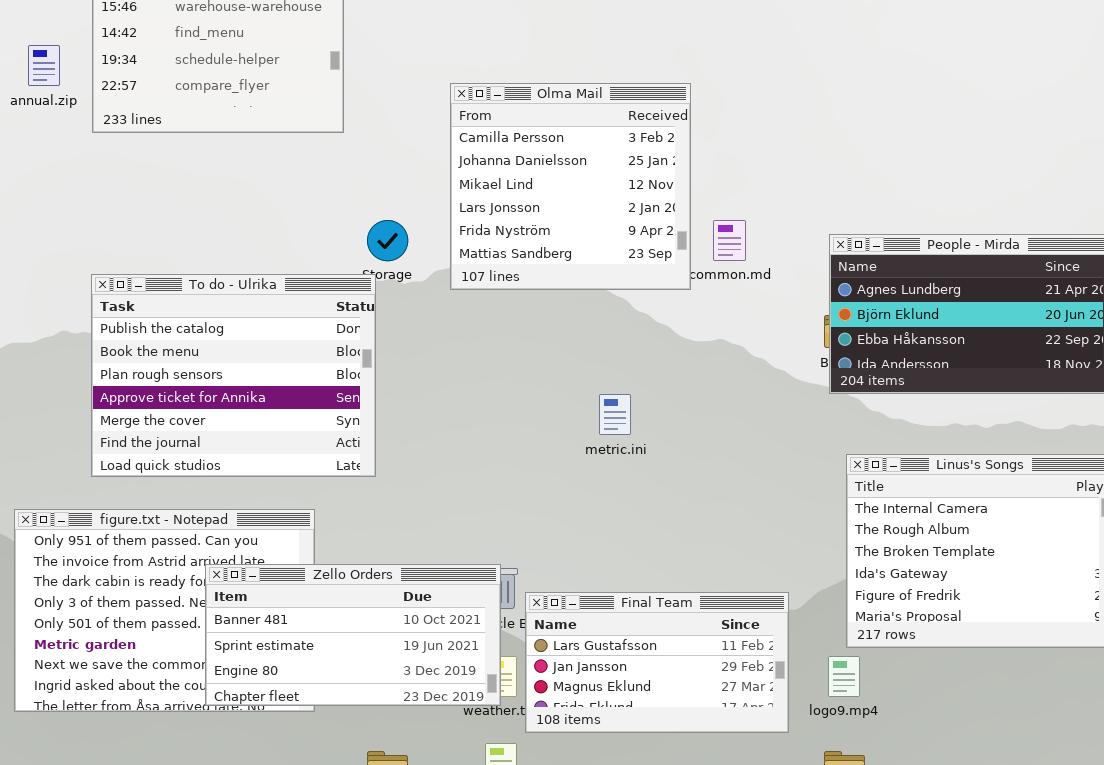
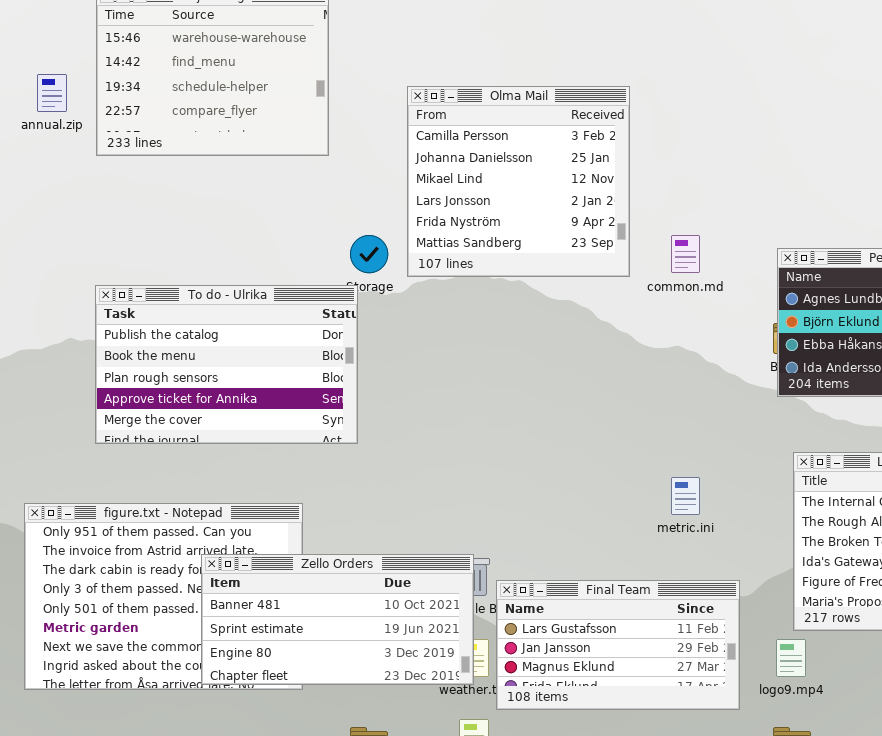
Olma Mail: [450,83,691,290] -> [407,86,630,277], moved
To do - Ulrika: [91,274,376,477] -> [95,285,358,444], resized
metric.ini: [599,394,631,435] -> [671,477,700,515], moved

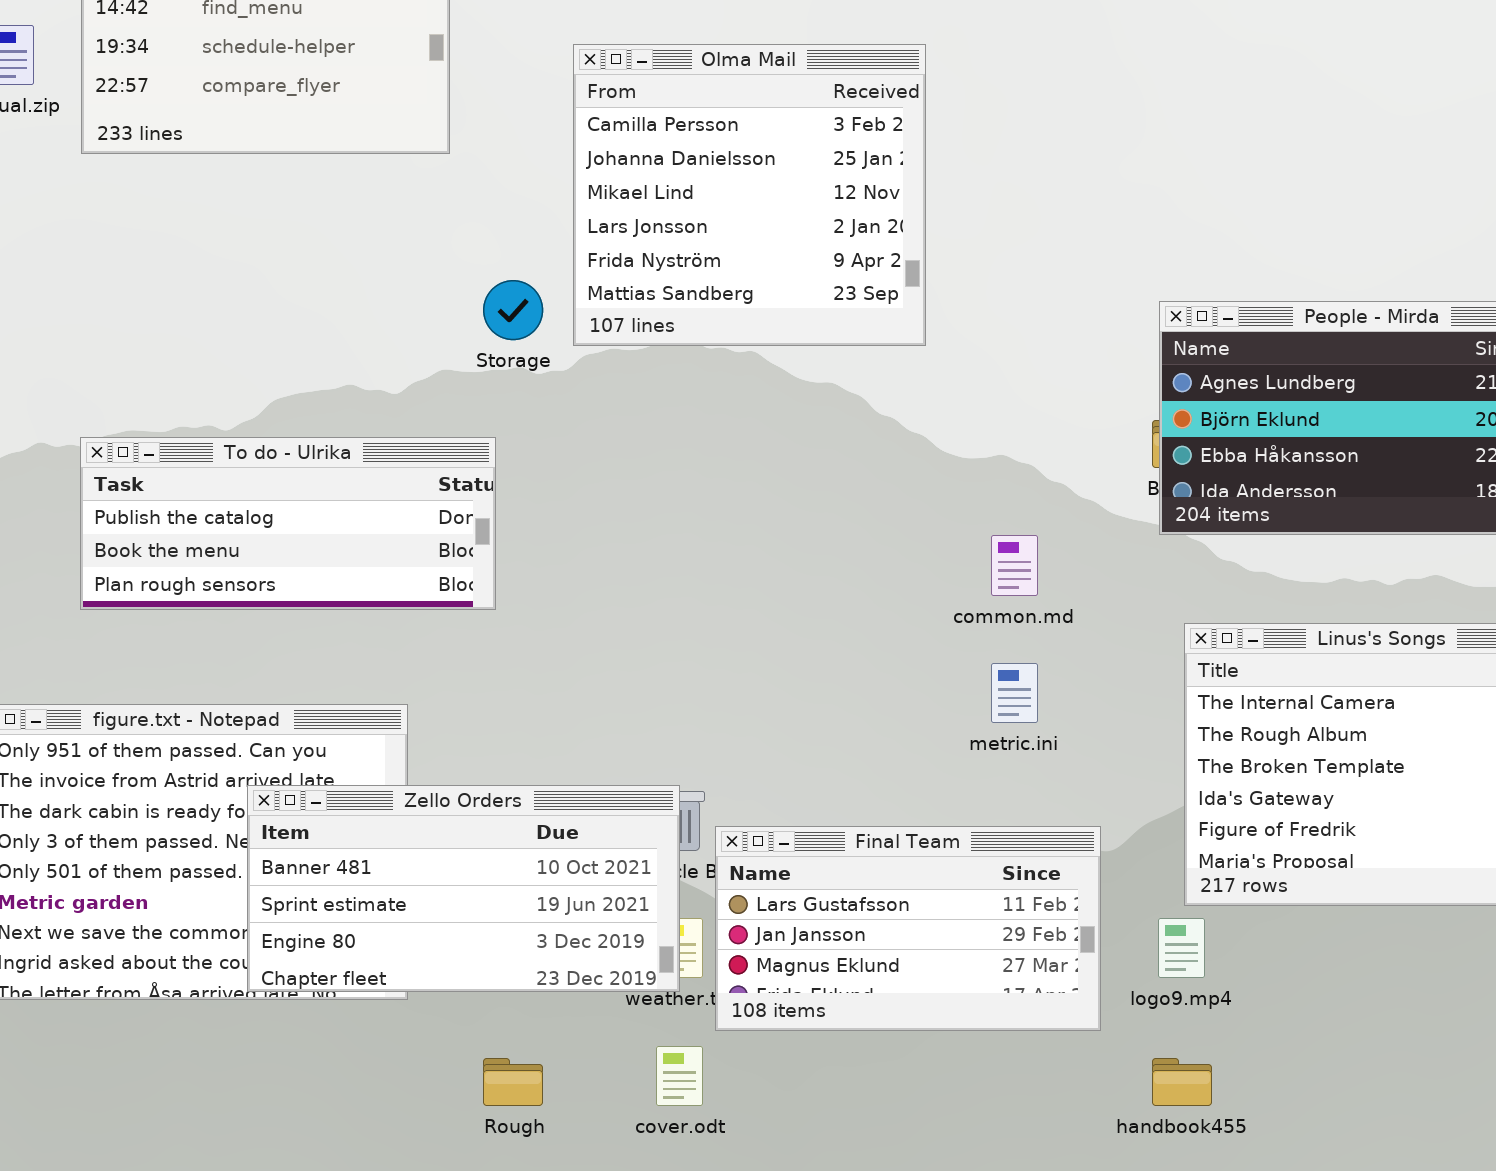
common.md: [671,235,700,273] -> [991,535,1038,596], moved
To do - Ulrika: [95,285,358,444] -> [80,437,496,610], resized

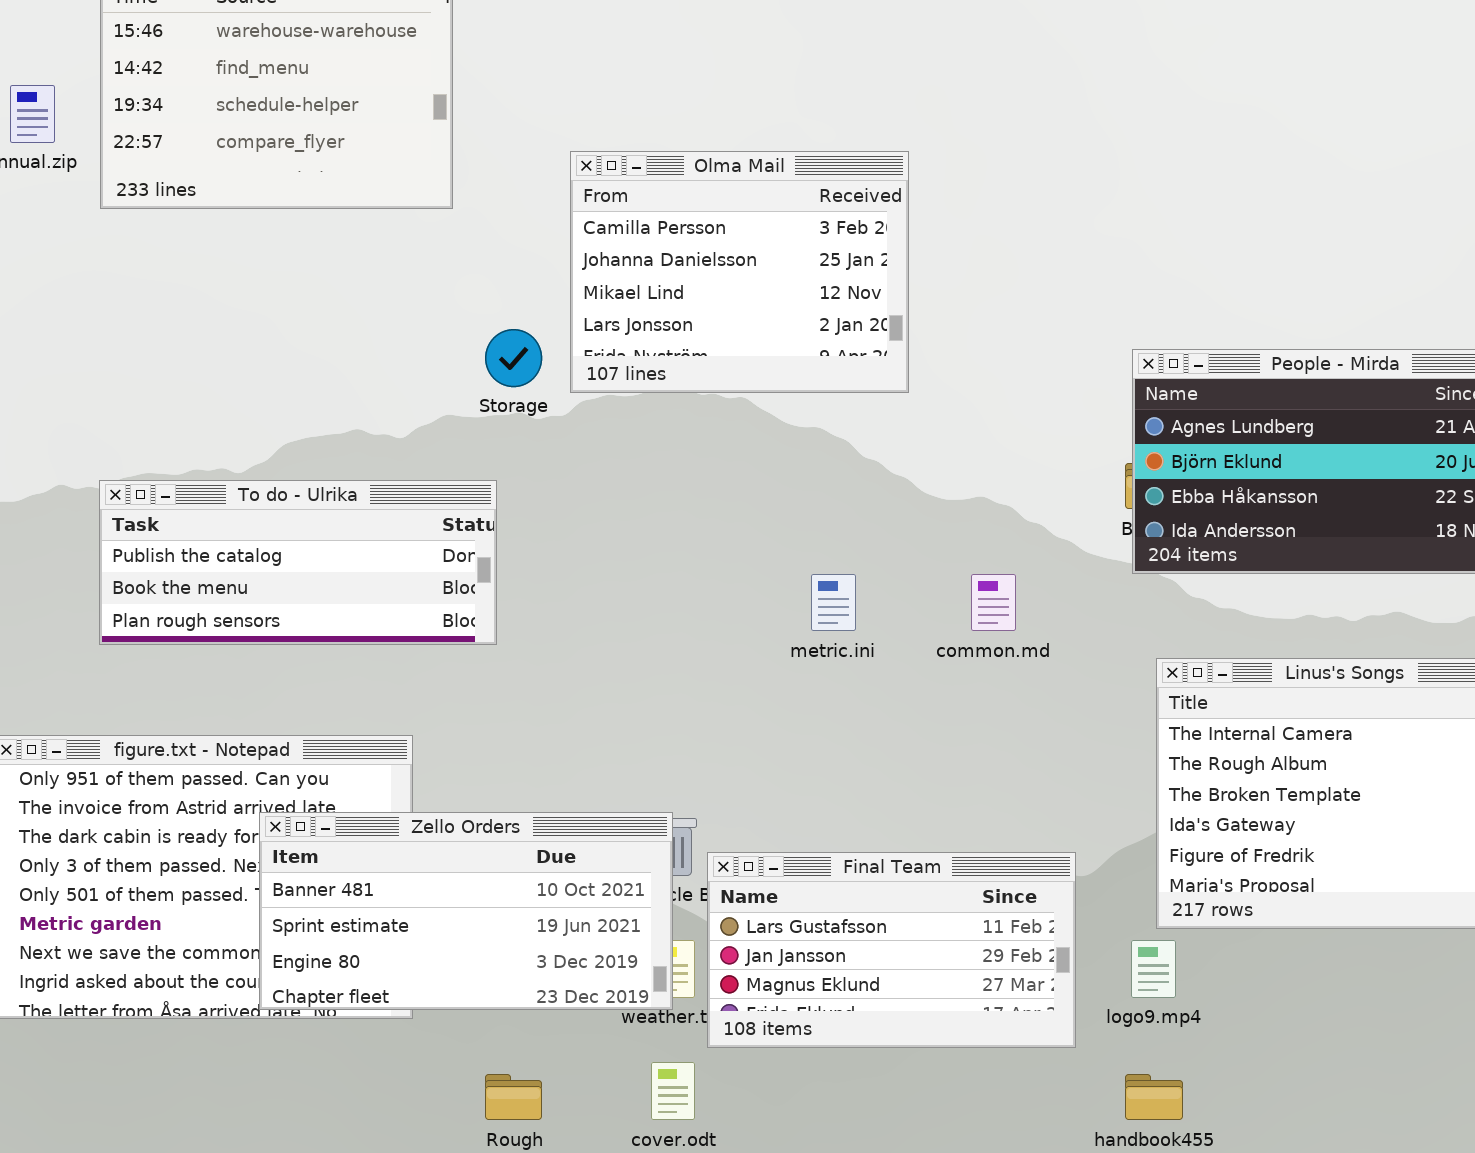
Olma Mail: [573,44,926,346] -> [570,151,909,393], resized
metric.ini: [991,663,1038,723] -> [811,574,856,631], moved

